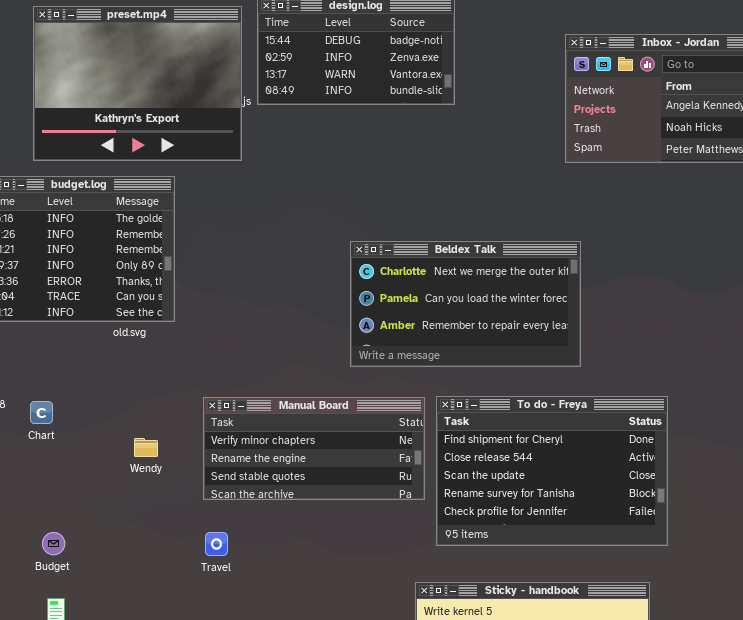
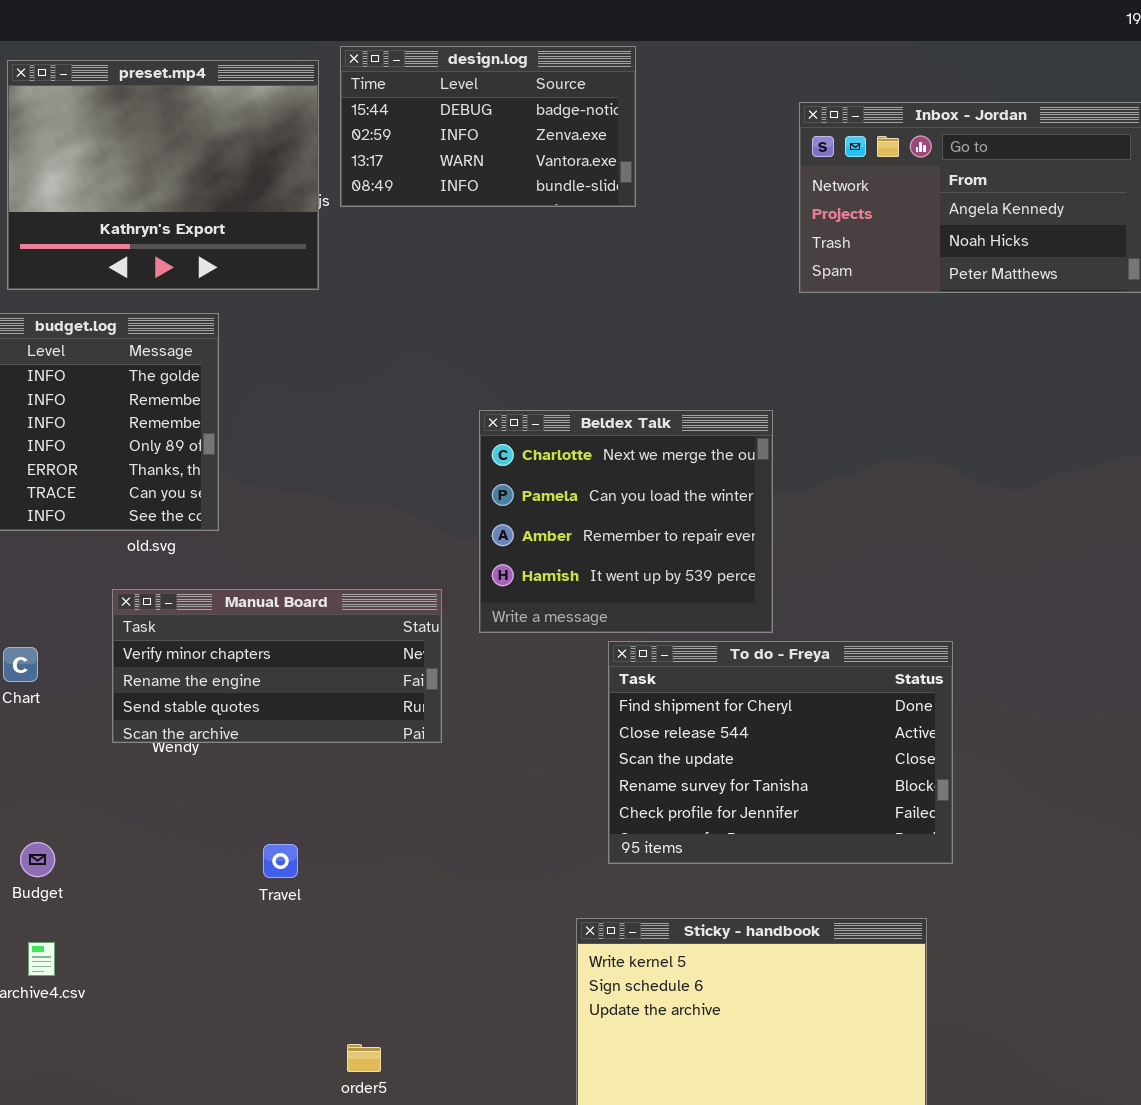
Beldex Talk: [350,241,581,367] -> [479,410,773,633], resized
Manual Board: [203,397,425,500] -> [112,589,442,743], moved

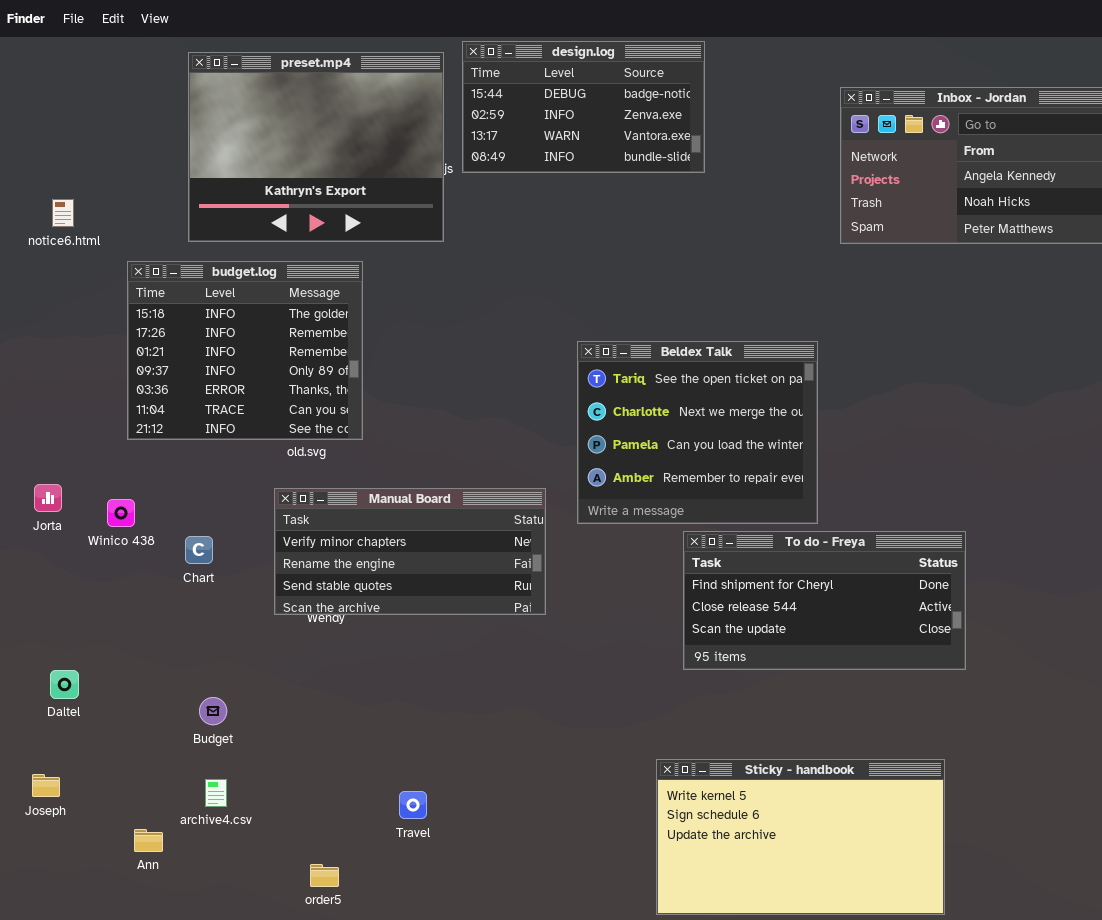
Beldex Talk: [479,410,773,633] -> [577,341,818,524], scrolled up 1 row
To do - Freya: [608,641,953,864] -> [683,531,966,670], resized
Travel: [263,844,298,878] -> [399,791,427,819], moved
order5: [347,1044,381,1072] -> [310,864,339,887], moved

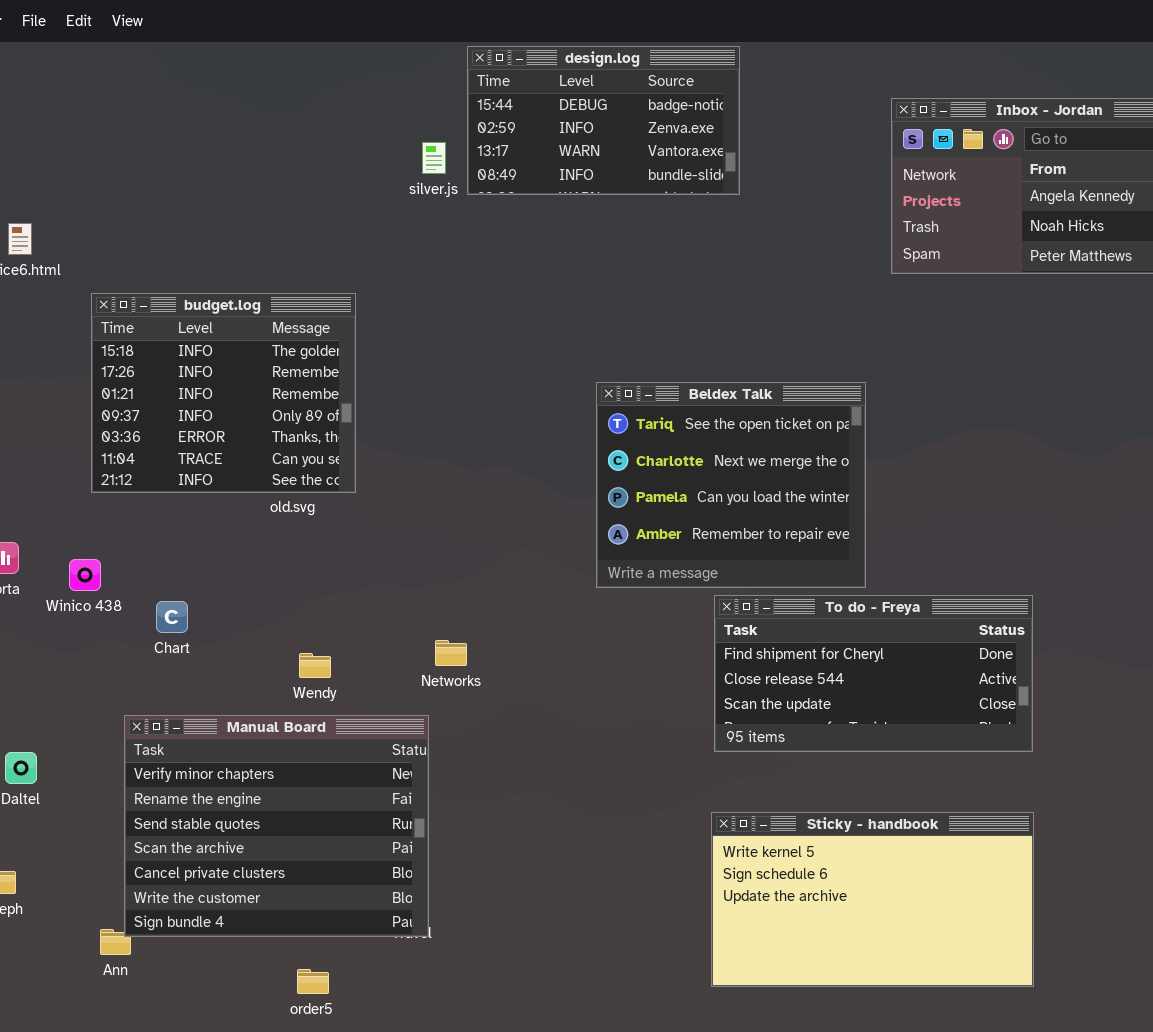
preset.mp4: [188,52,444,242] -> none, closed
Manual Board: [274,488,546,615] -> [124,715,429,937], moved, resized
Sticky - handbook: [656,759,945,915] -> [711,812,1034,987], moved

